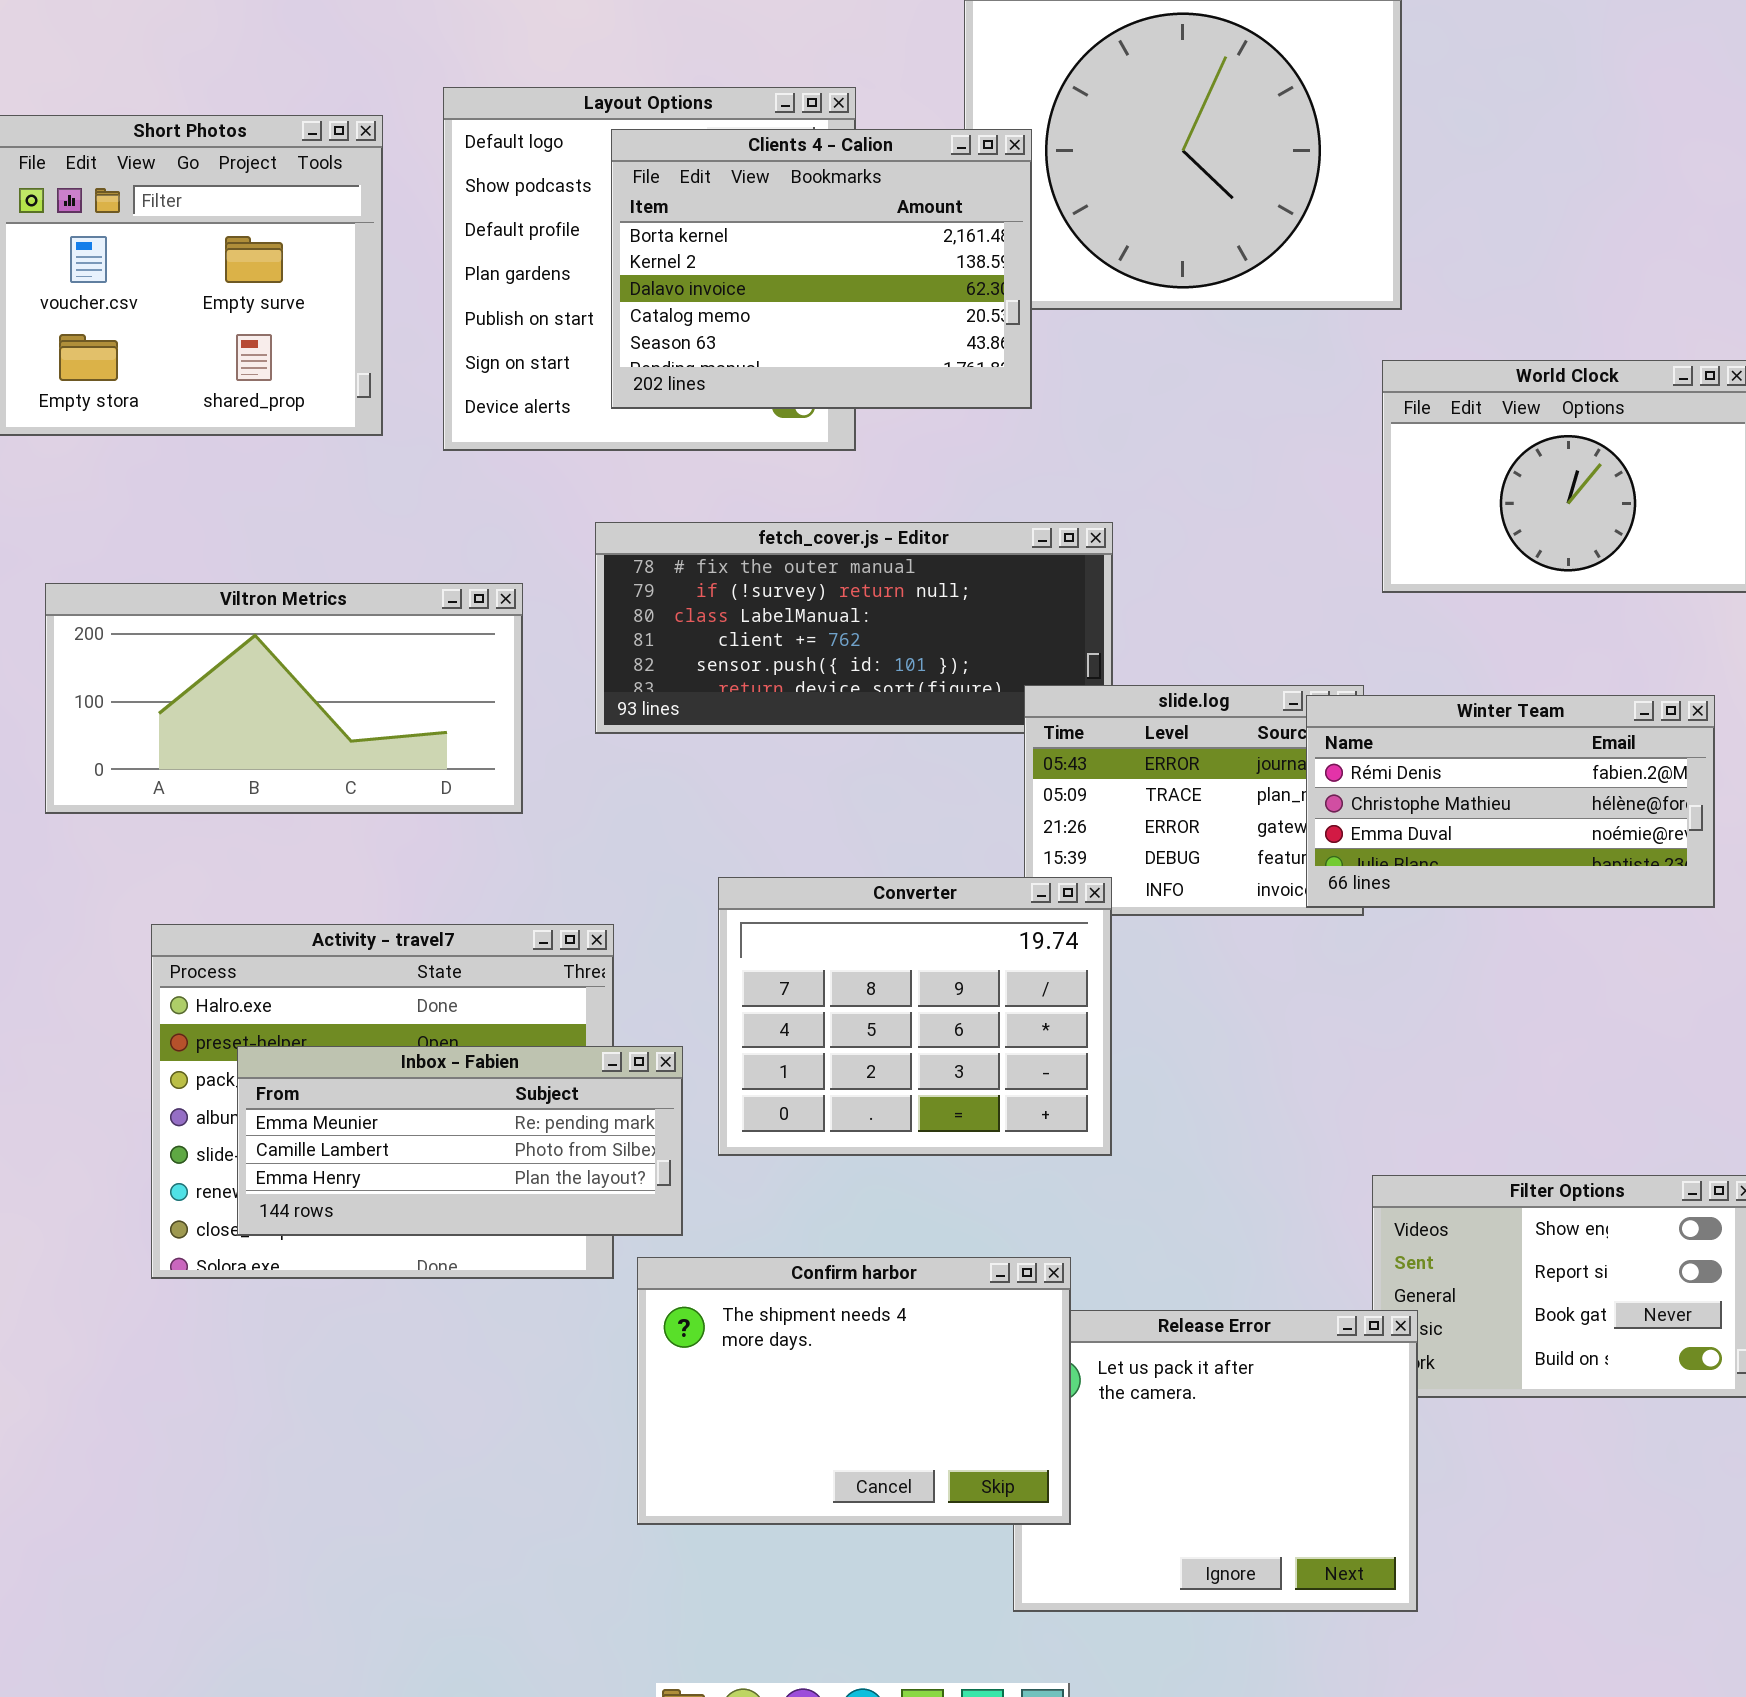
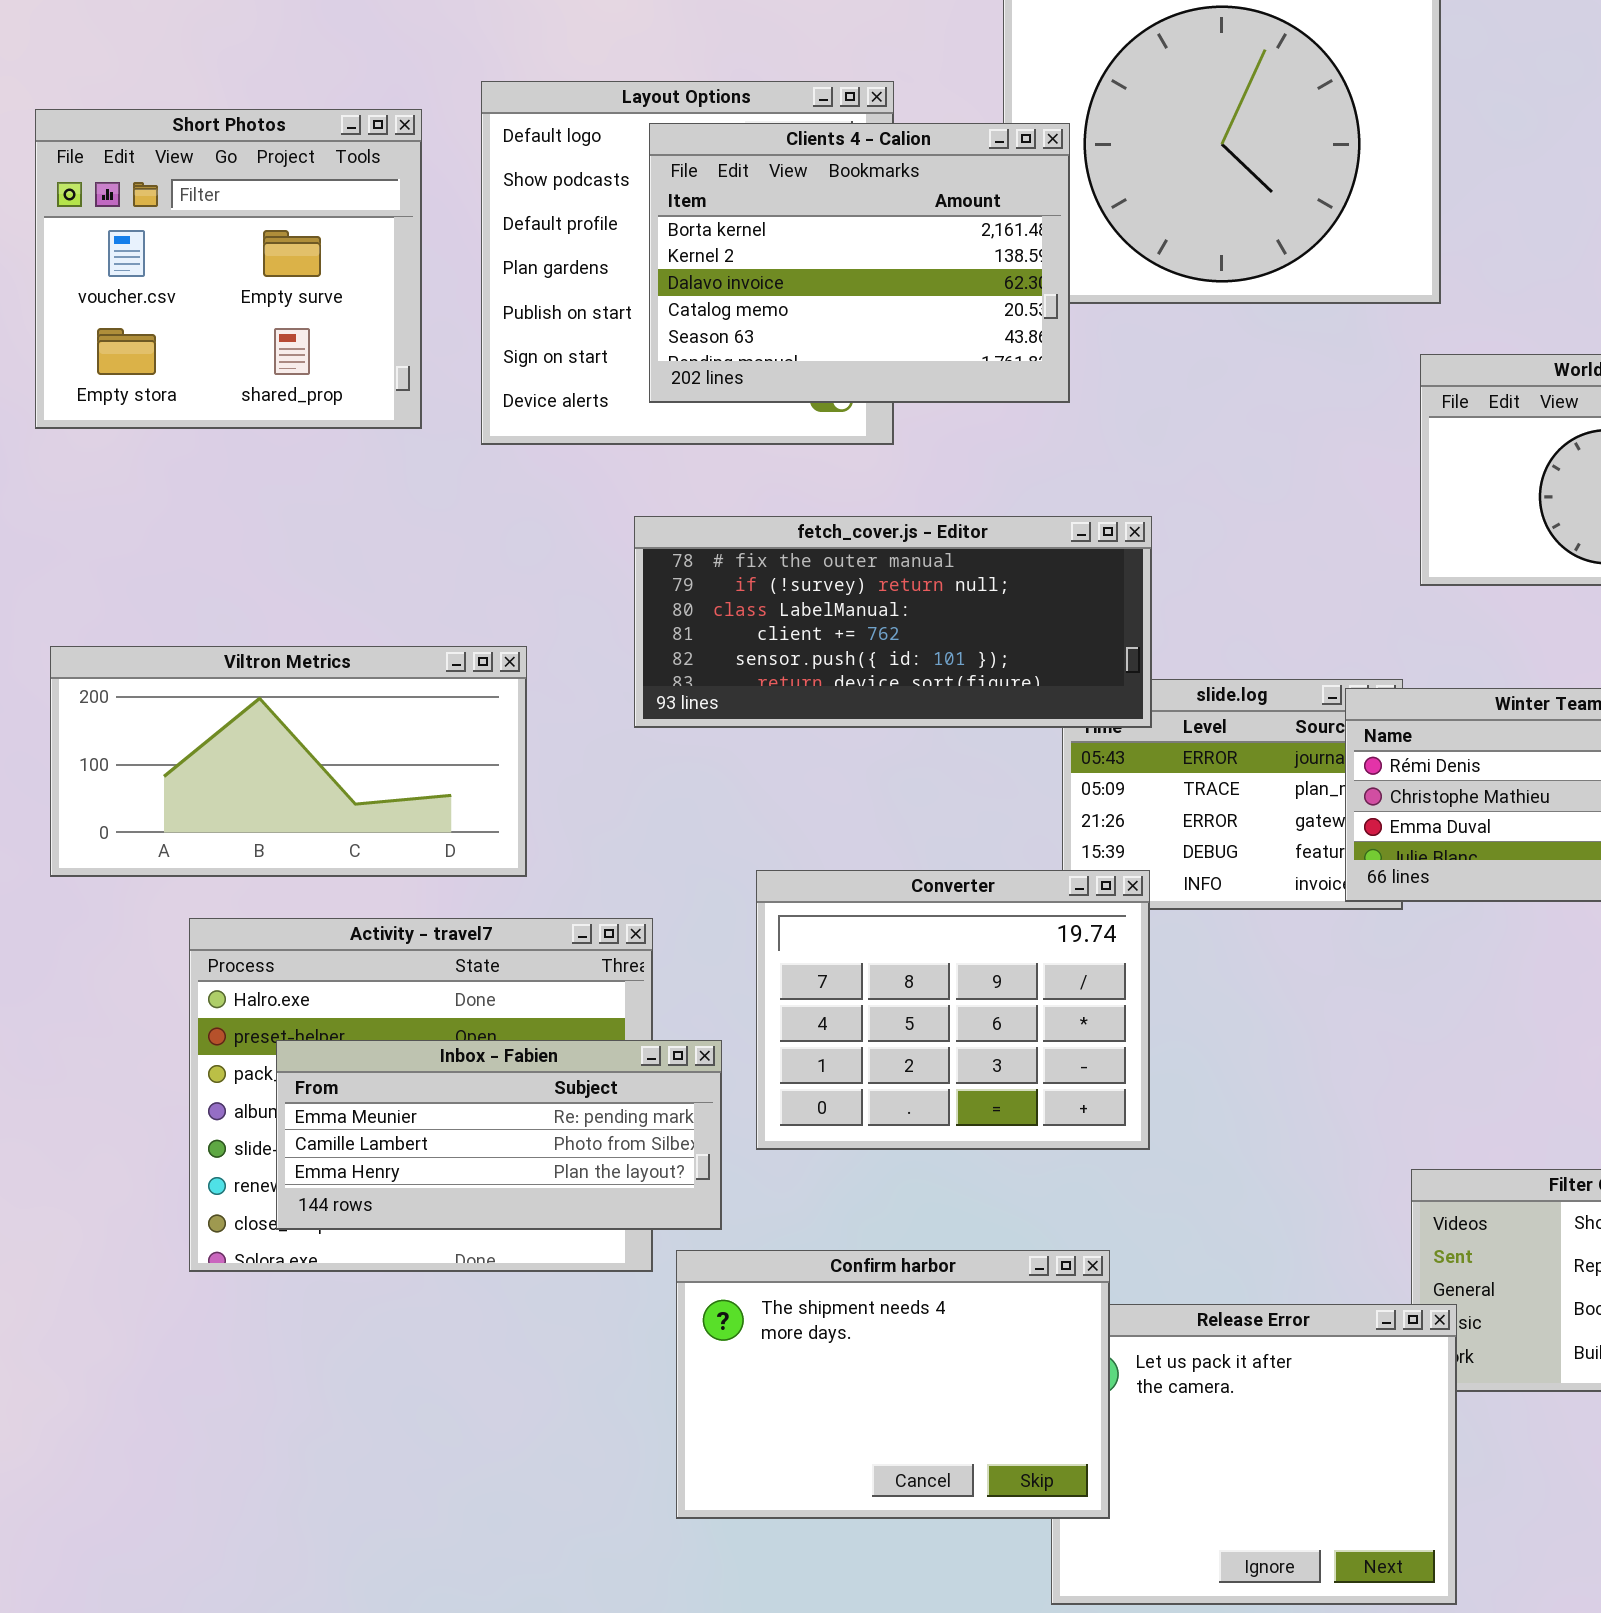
fetch_cover.js - Editor: [595,522,1113,734] -> [634,516,1152,728], raised
Viltron Metrics: [45,583,523,814] -> [50,646,527,877], moved

